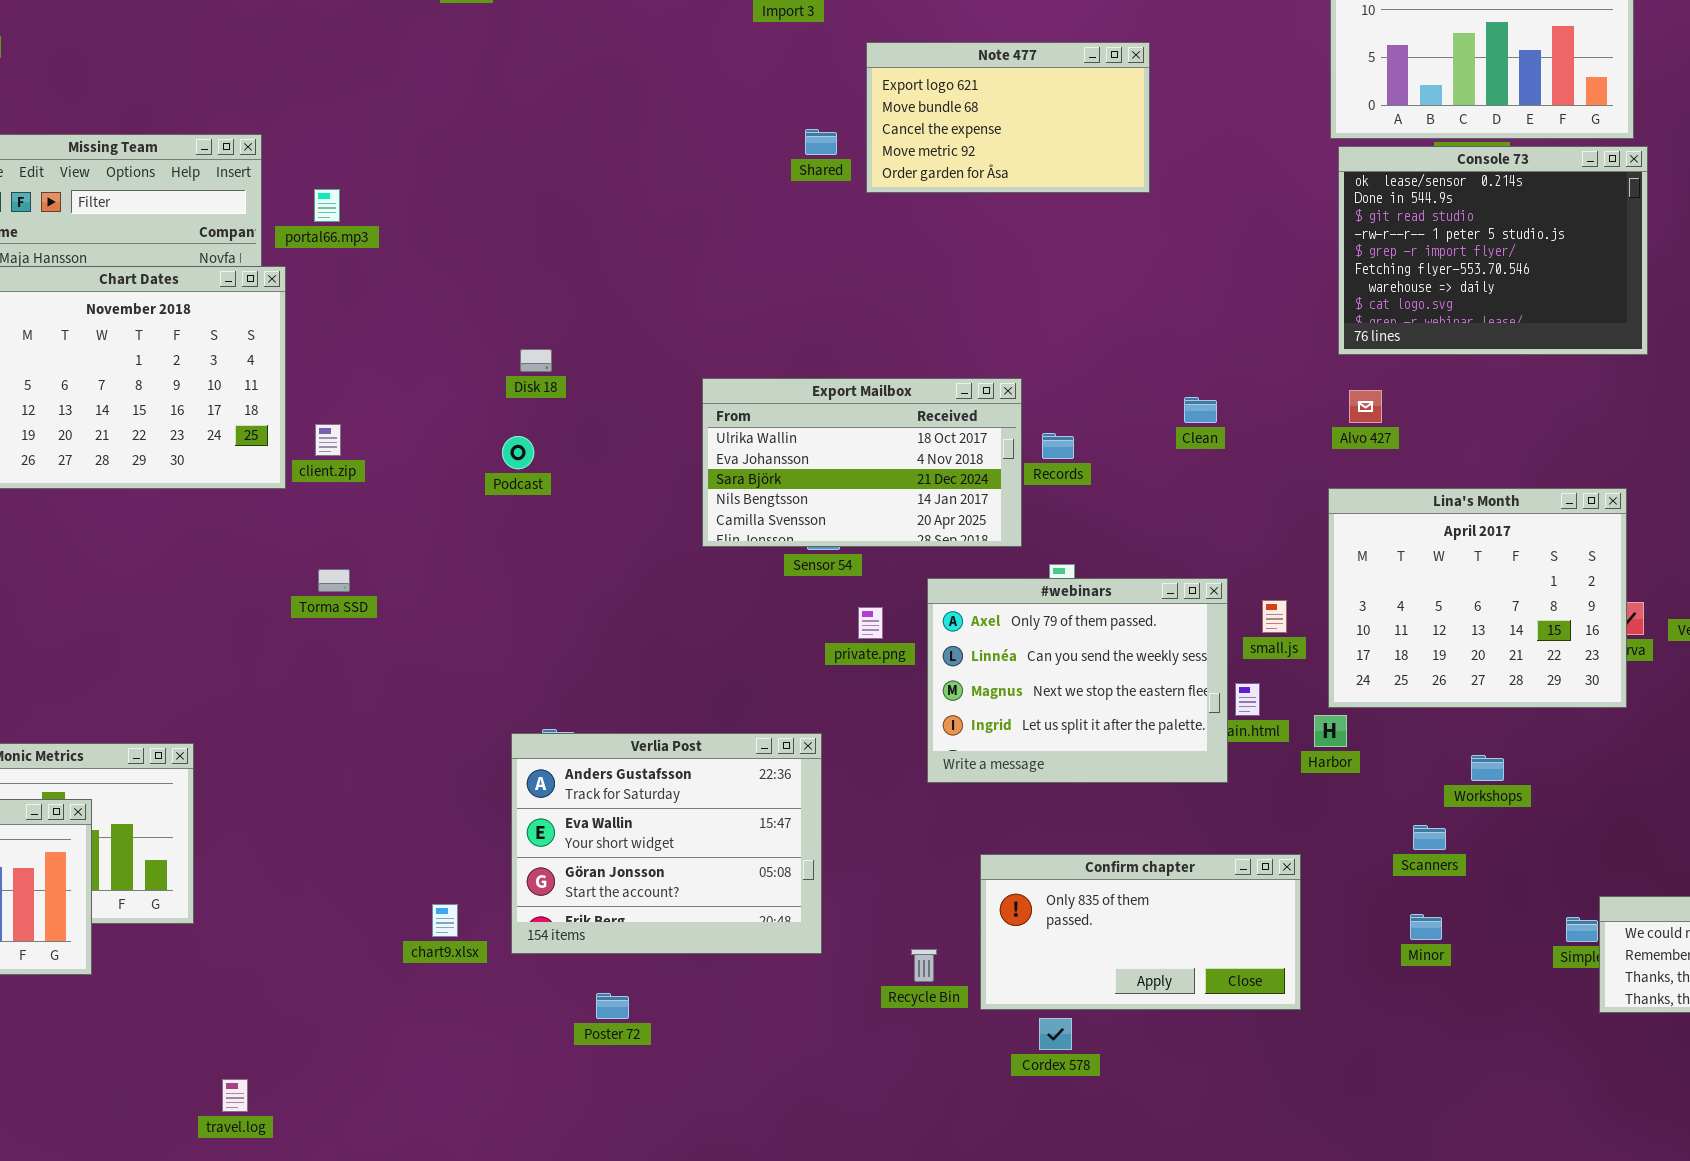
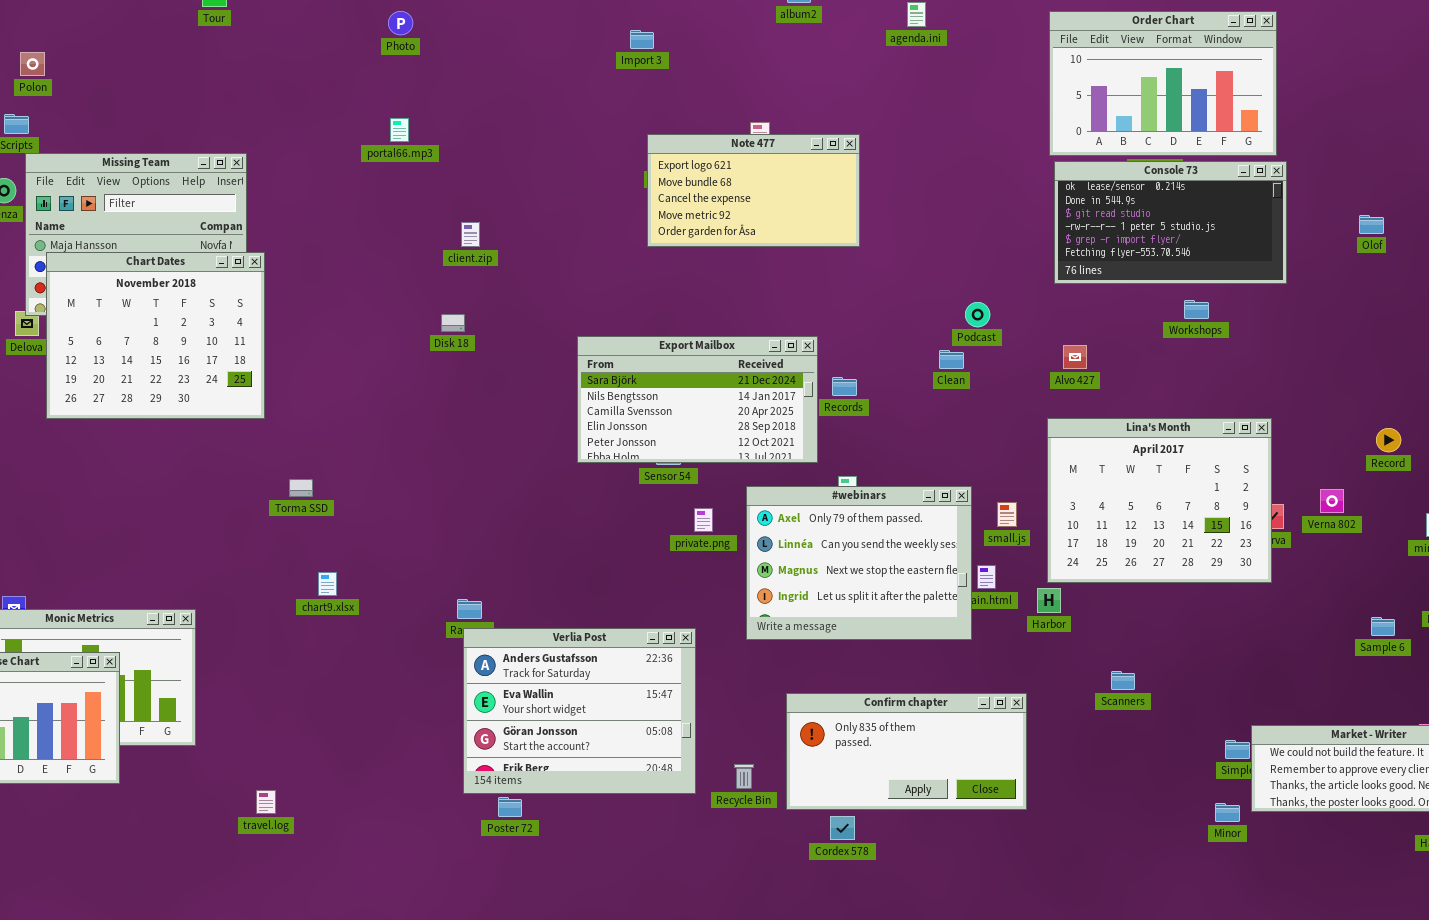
Note 477: [866,42,1150,193] -> [647,134,860,247], moved
Console 73: [1338,146,1648,355] -> [1054,161,1287,284], resized
portal66.mp3: [314,189,340,222] -> [390,118,409,142], moved
Export Mailbox: [702,378,1022,547] -> [577,336,818,463], scrolled down 2 rows
client.zip: [315,424,341,456] -> [461,222,480,247], moved
Podcast: [502,436,534,469] -> [965,302,990,327], moved
Verlia Post: [511,733,822,954] -> [463,628,696,794], moved
Workshops: [1471,755,1504,781] -> [1184,300,1209,319], moved
chart9.xlsx: [432,904,458,937] -> [318,572,337,596], moved
Minor: [1410,914,1442,940] -> [1215,803,1240,822], moved
travel.log: [222,1079,248,1112] -> [256,790,276,814], moved

